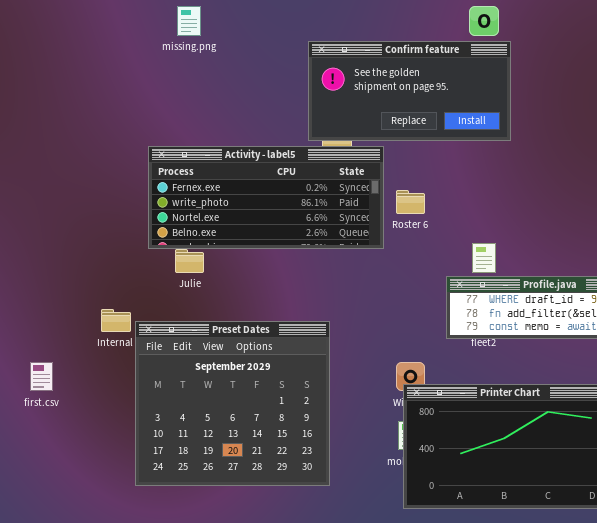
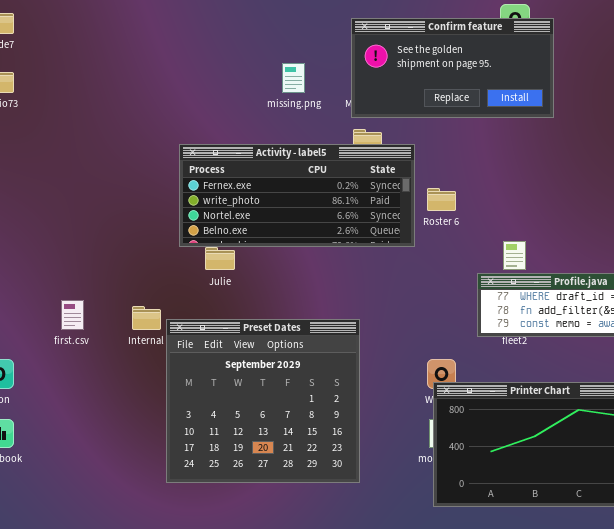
missing.png: [177,6,201,36] -> [282,63,305,93], moved
Confirm feature: [308,41,511,141] -> [351,18,554,118], moved
first.csv: [30,362,53,391] -> [61,300,84,330], moved

